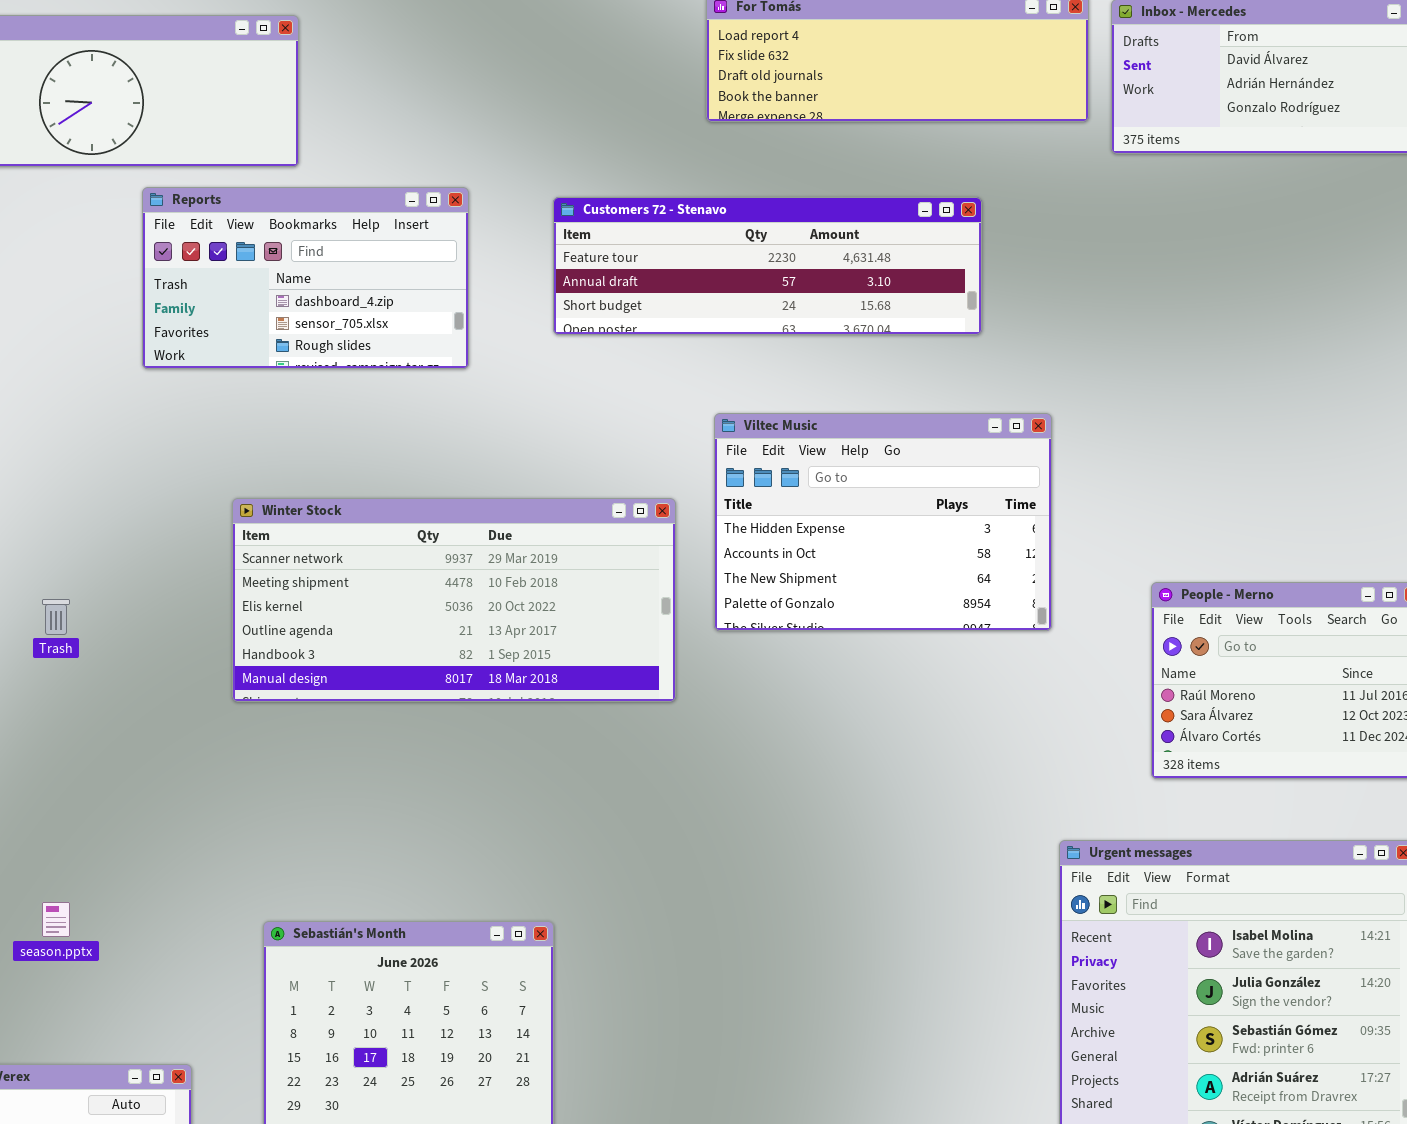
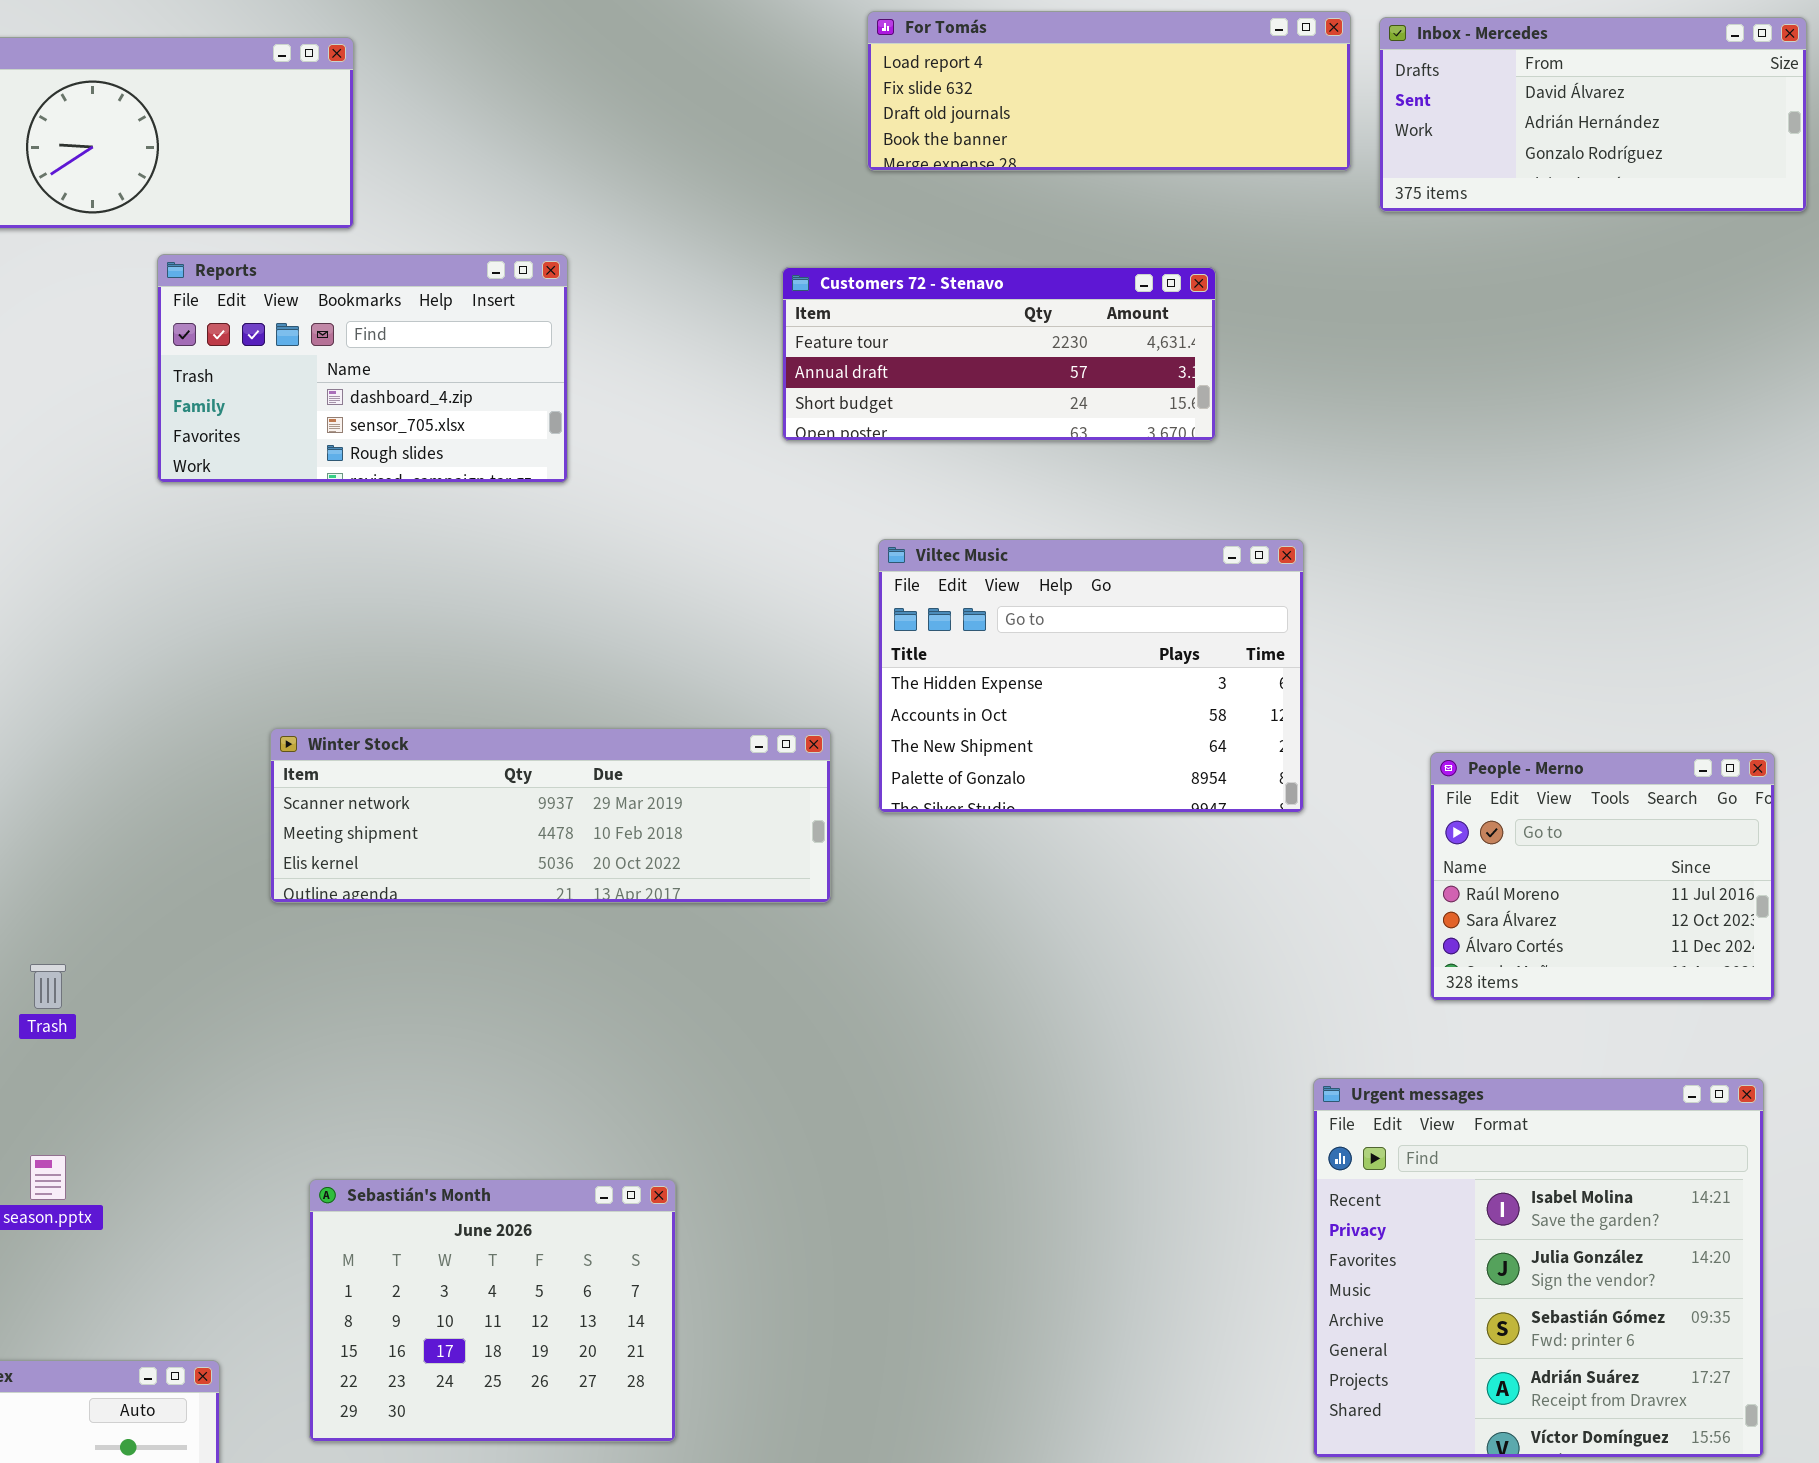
Customers 72 - Stenavo: [553,197,982,335] -> [782,267,1216,441], resized
Winter Stock: [232,498,676,702] -> [270,728,831,903], resized
Trash: [42,599,70,635] -> [30,964,66,1009], moved

